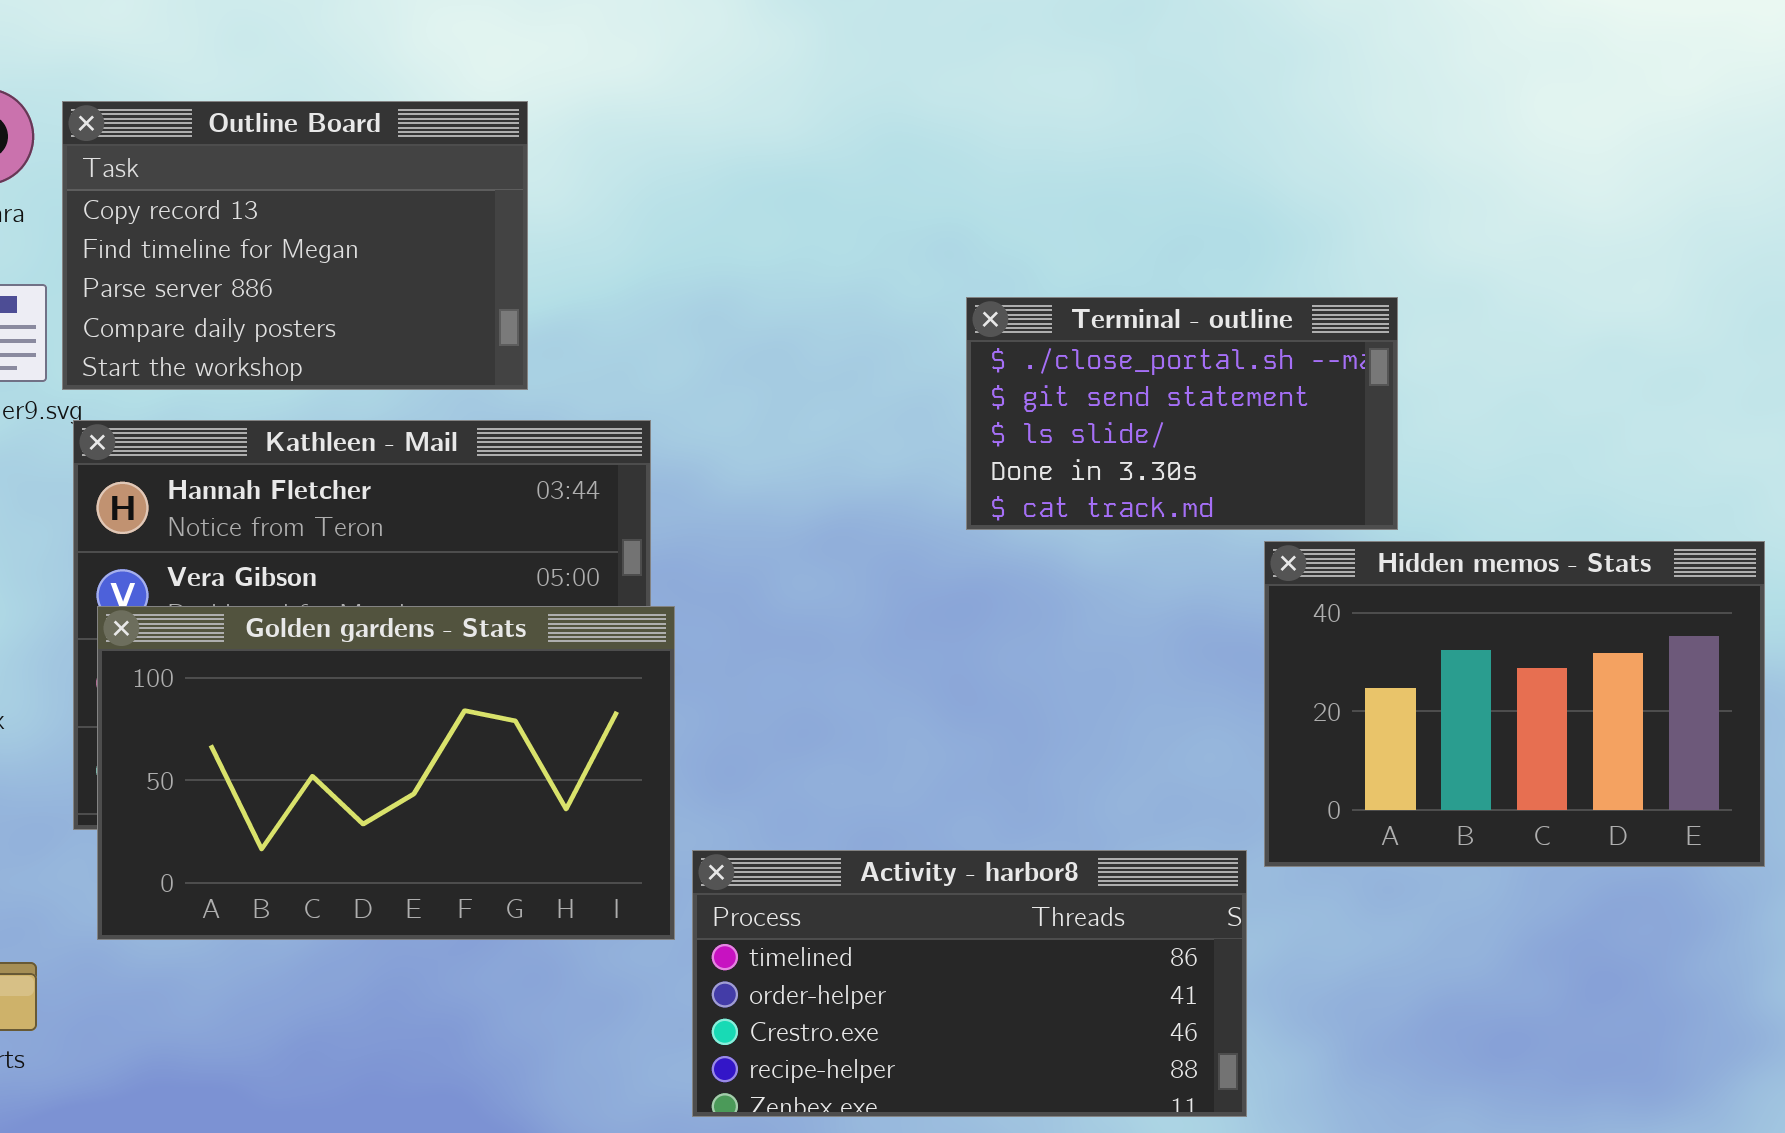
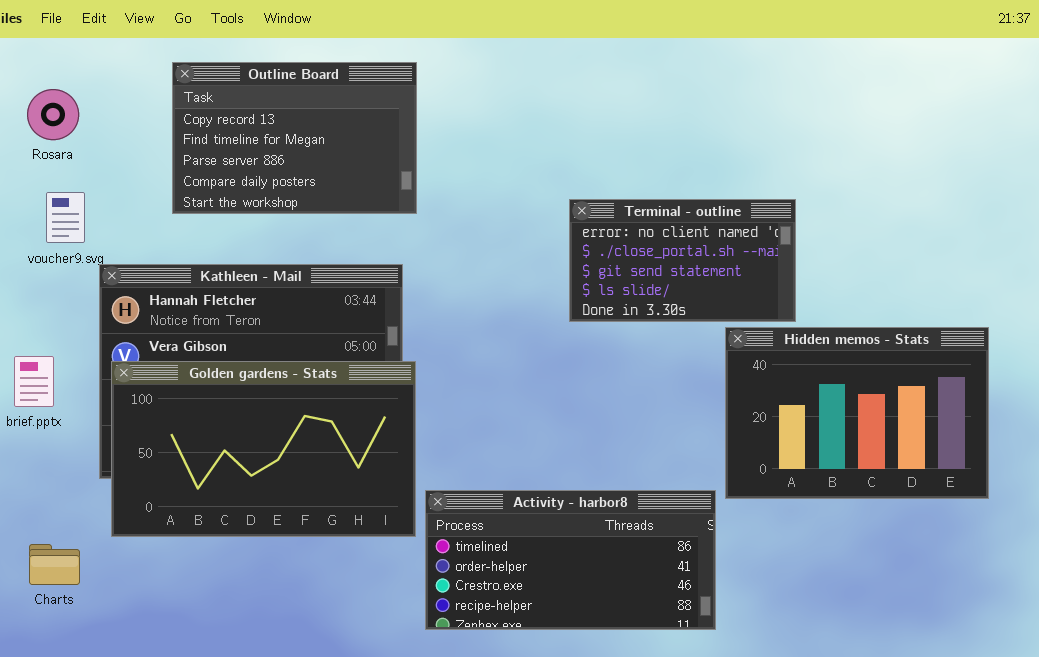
Outline Board: [62,101,528,390] -> [172,62,417,214], moved
Terminal - outline: [966,297,1398,530] -> [569,199,796,322], scrolled up 1 row

